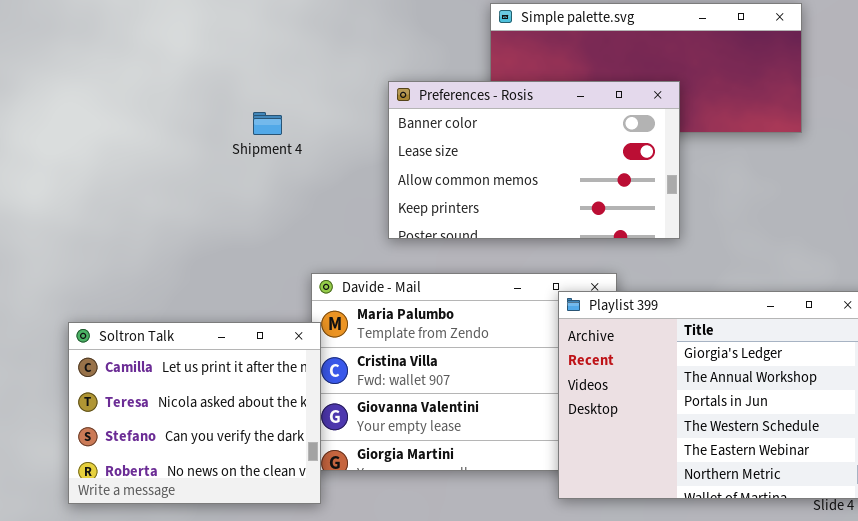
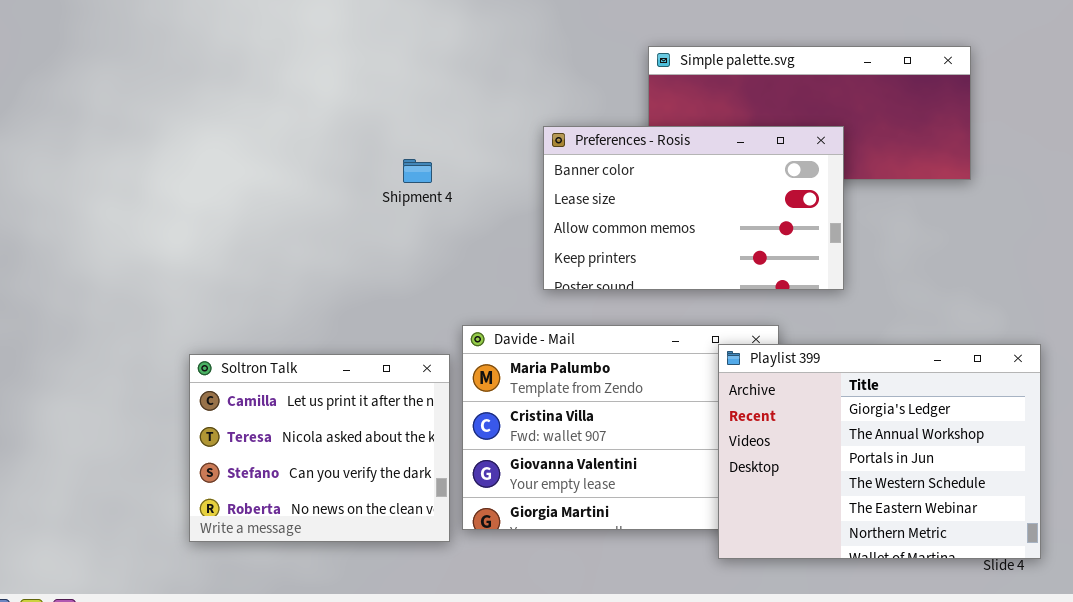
Soltron Talk: [68,322,321,504] -> [189,354,450,542], moved

